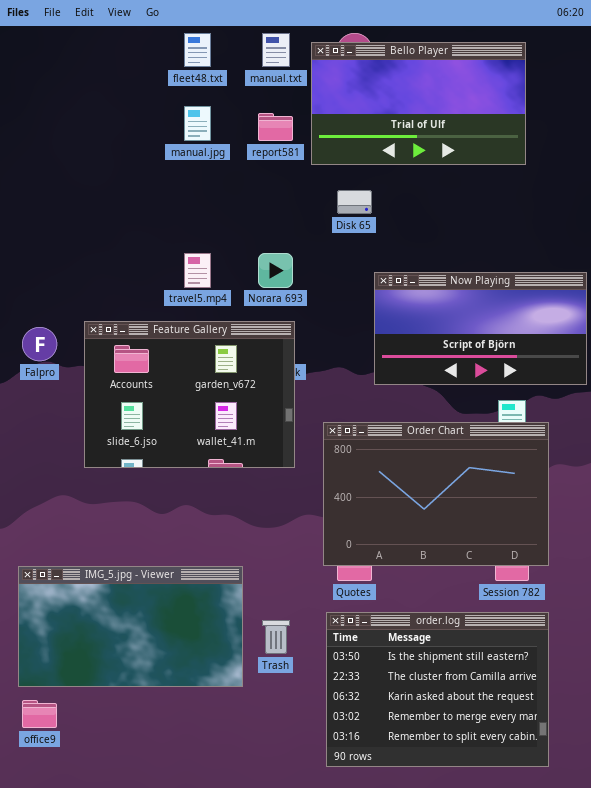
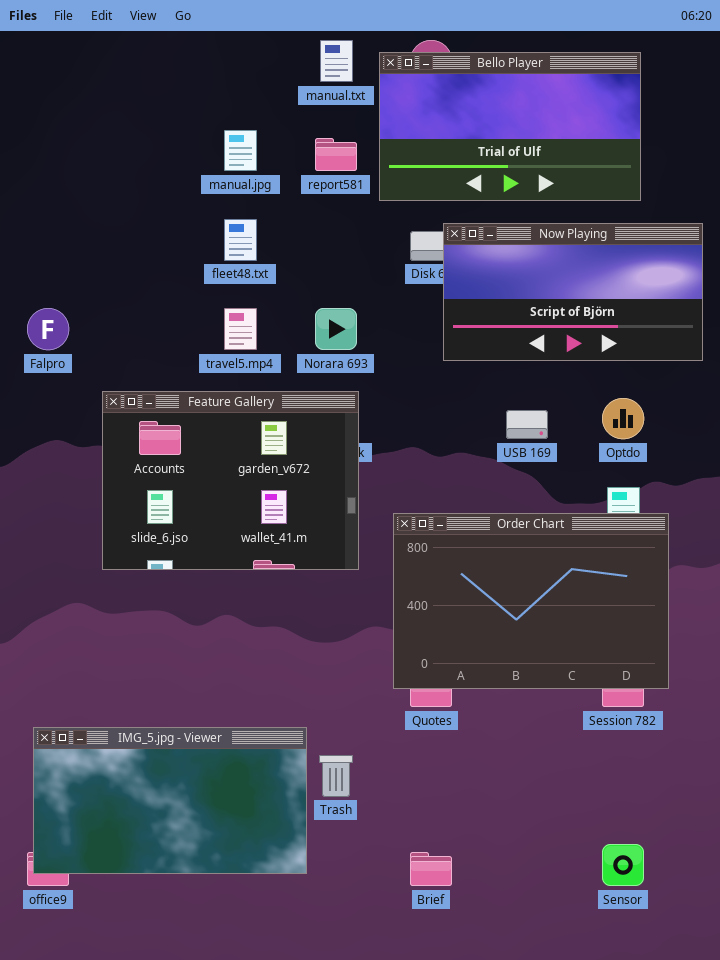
fleet48.txt: [184,33,211,67] -> [224,219,257,261], moved
Now Playing: [374,272,587,385] -> [443,223,703,361], moved
Falpro: [22,327,57,361] -> [27,308,69,350], moved
IMG_5.jpg - Viewer: [18,566,243,687] -> [33,727,307,874], moved
order.log: [326,612,549,767] -> none, closed

